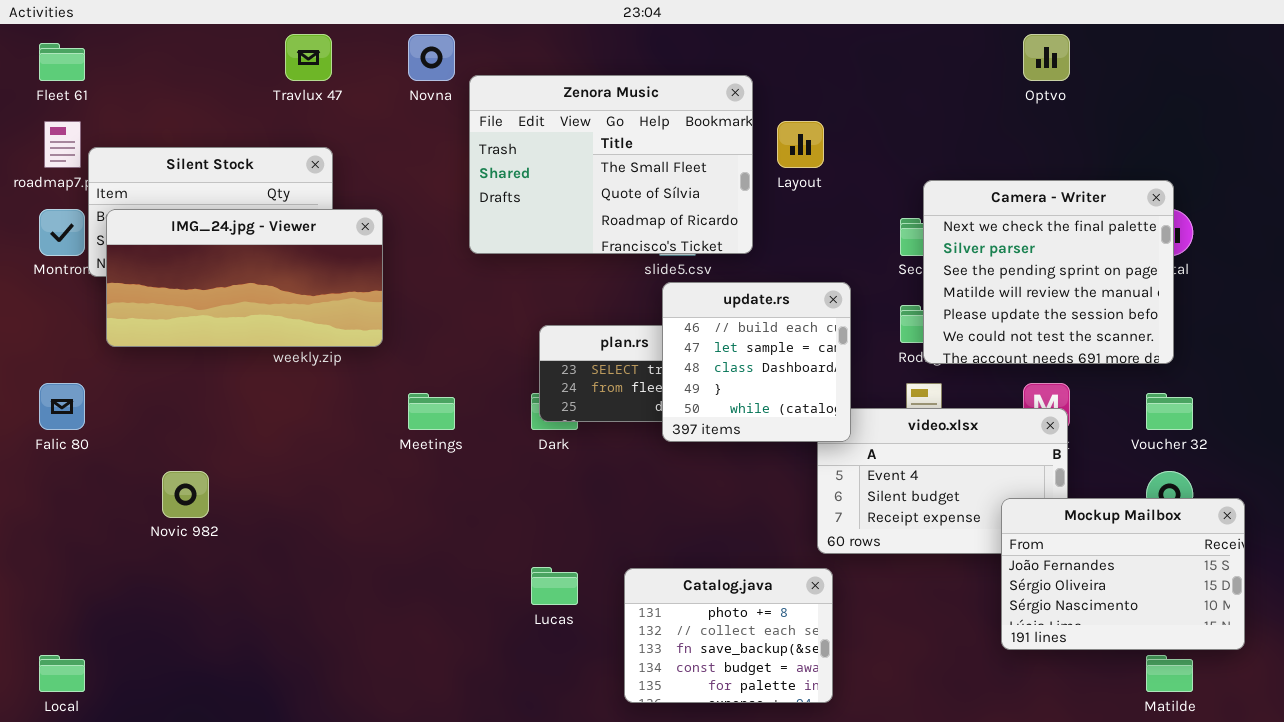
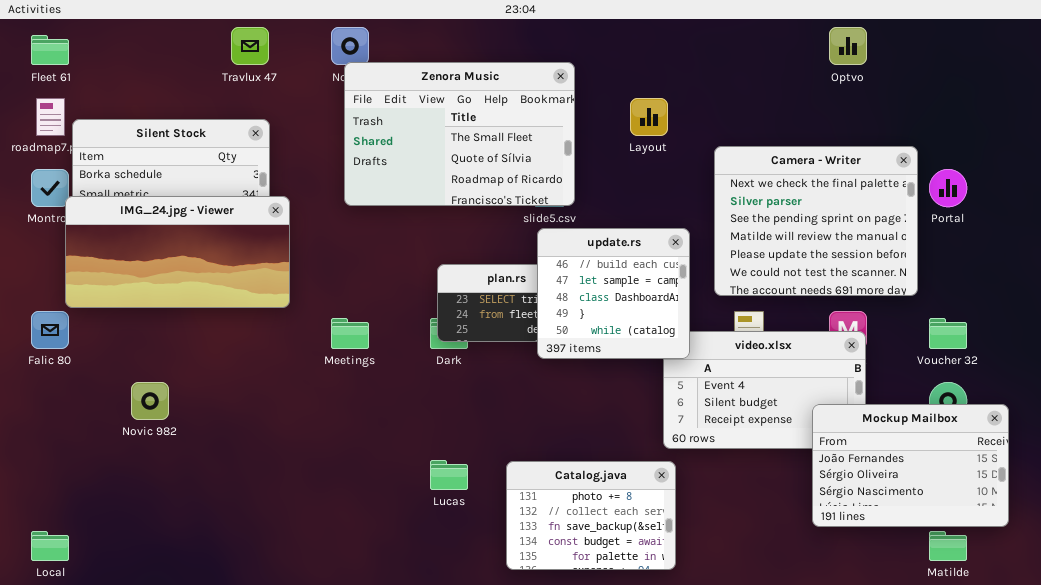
Zenora Music: [469,75,753,254] -> [344,62,575,206], moved
Camera - Writer: [923,180,1174,364] -> [714,146,918,296], moved
IMG_24.jpg - Viewer: [106,209,383,347] -> [65,196,290,308], moved

